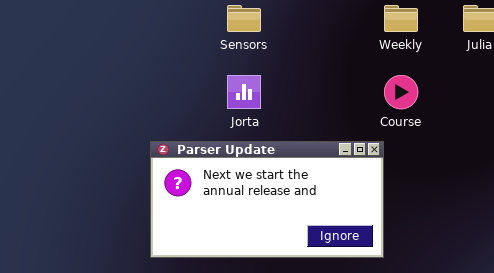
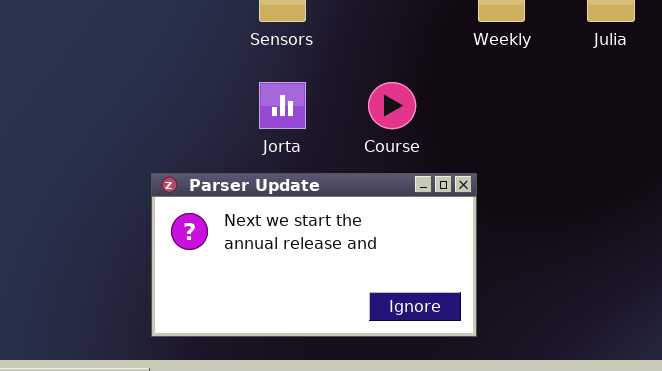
Course: [384,75,418,109] -> [368,82,416,129], moved

